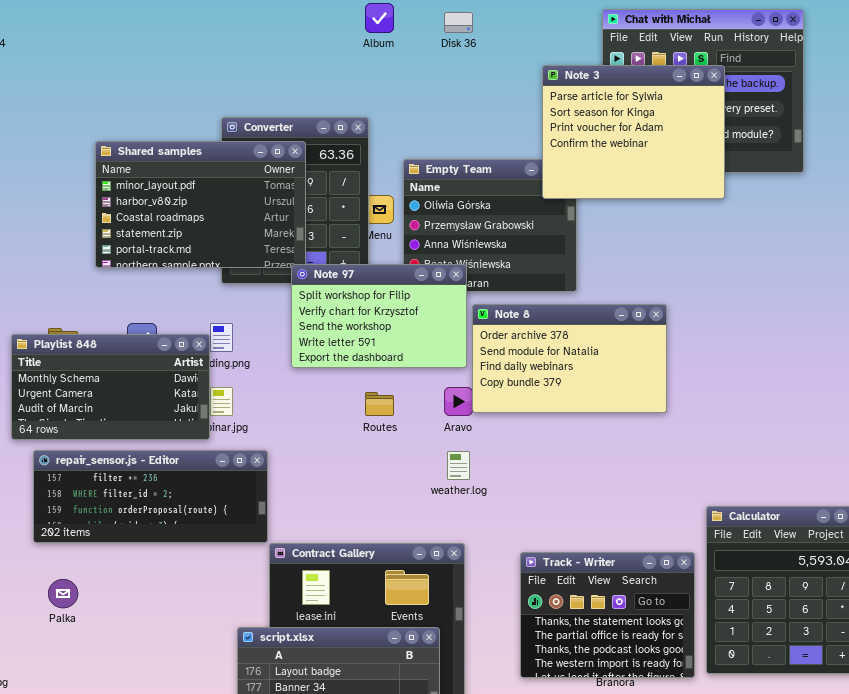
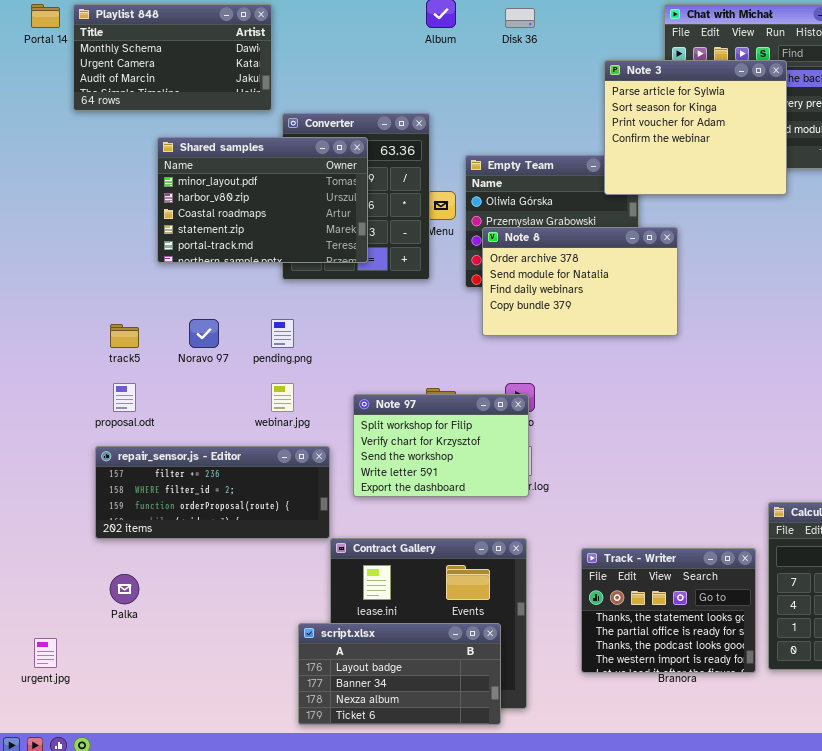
Note 97: [291,264,467,368] -> [353,394,529,497], moved
Note 8: [472,304,667,413] -> [482,227,678,336], moved
Playlist 848: [11,334,210,440] -> [73,4,272,111], moved

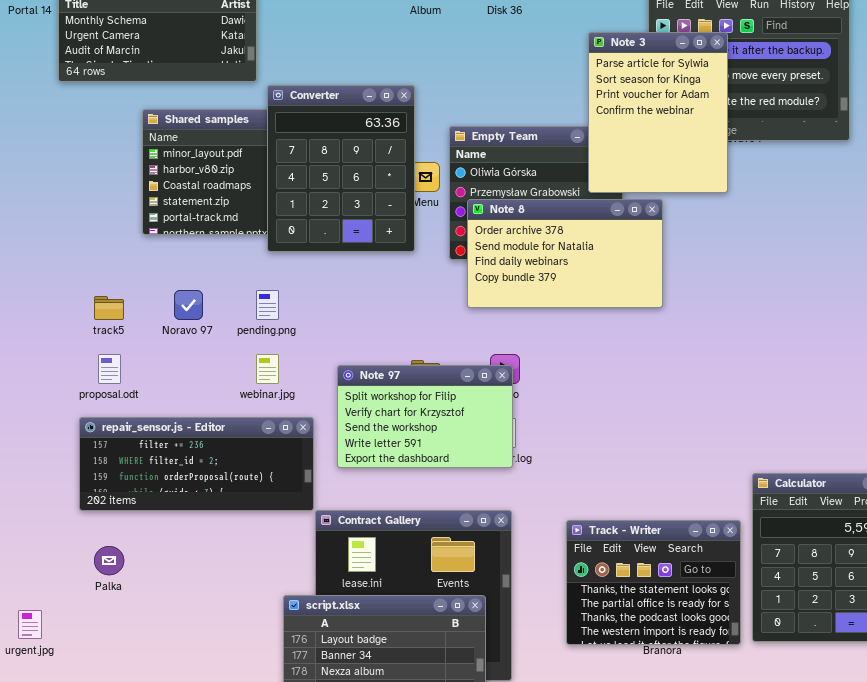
Note 3: [604,60,787,195] -> [588,32,728,193], resized
Converter: [282,113,430,280] -> [267,85,415,252], raised

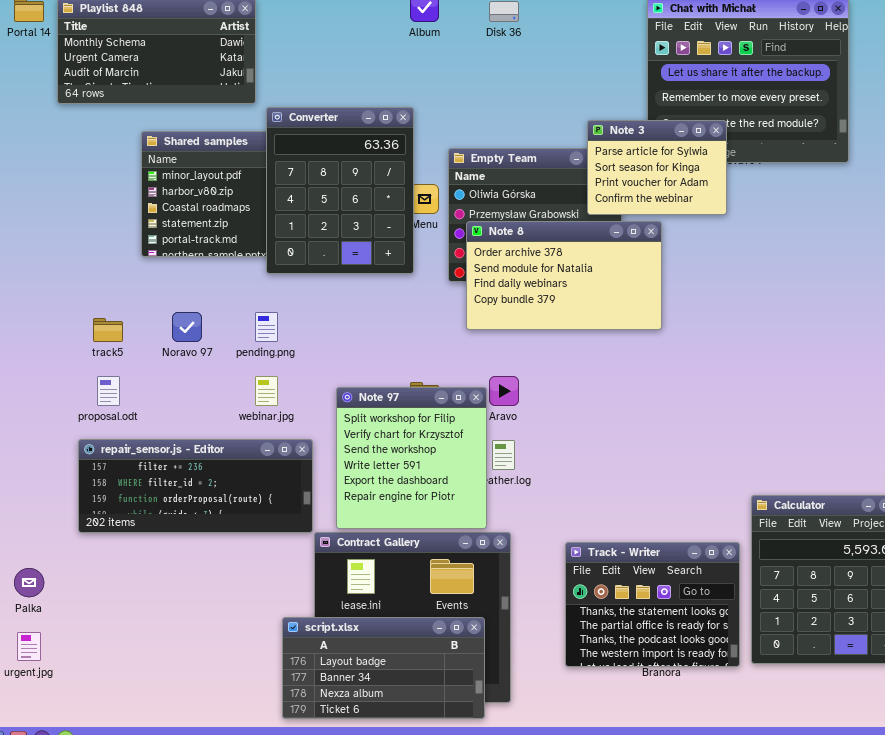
Note 3: [588,32,728,193] -> [587,120,727,215], resized
Note 97: [337,365,513,468] -> [336,387,487,529], resized
Palka: [94,546,124,575] -> [14,568,44,597], moved

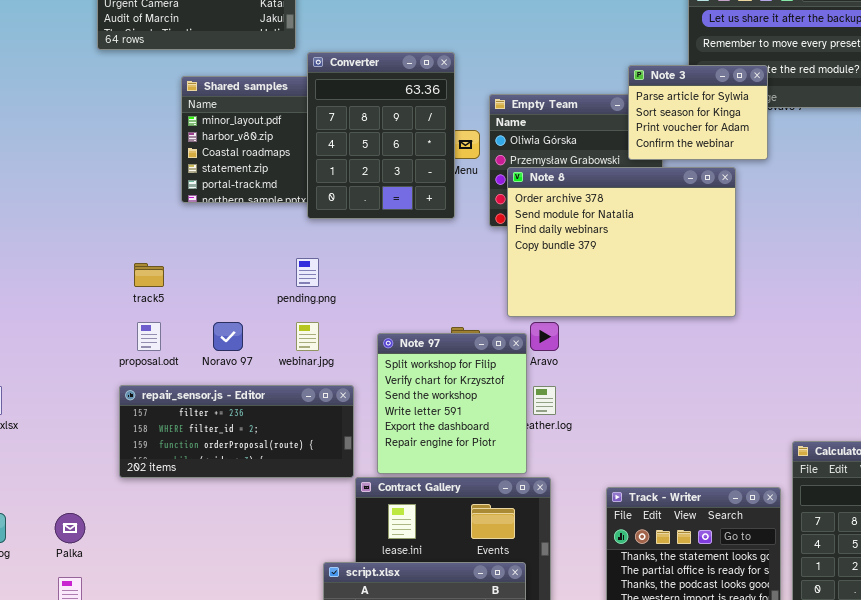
Note 8: [466,221,662,330] -> [507,167,736,317], resized
Noravo 97: [172,312,202,342] -> [213,322,243,351], moved

